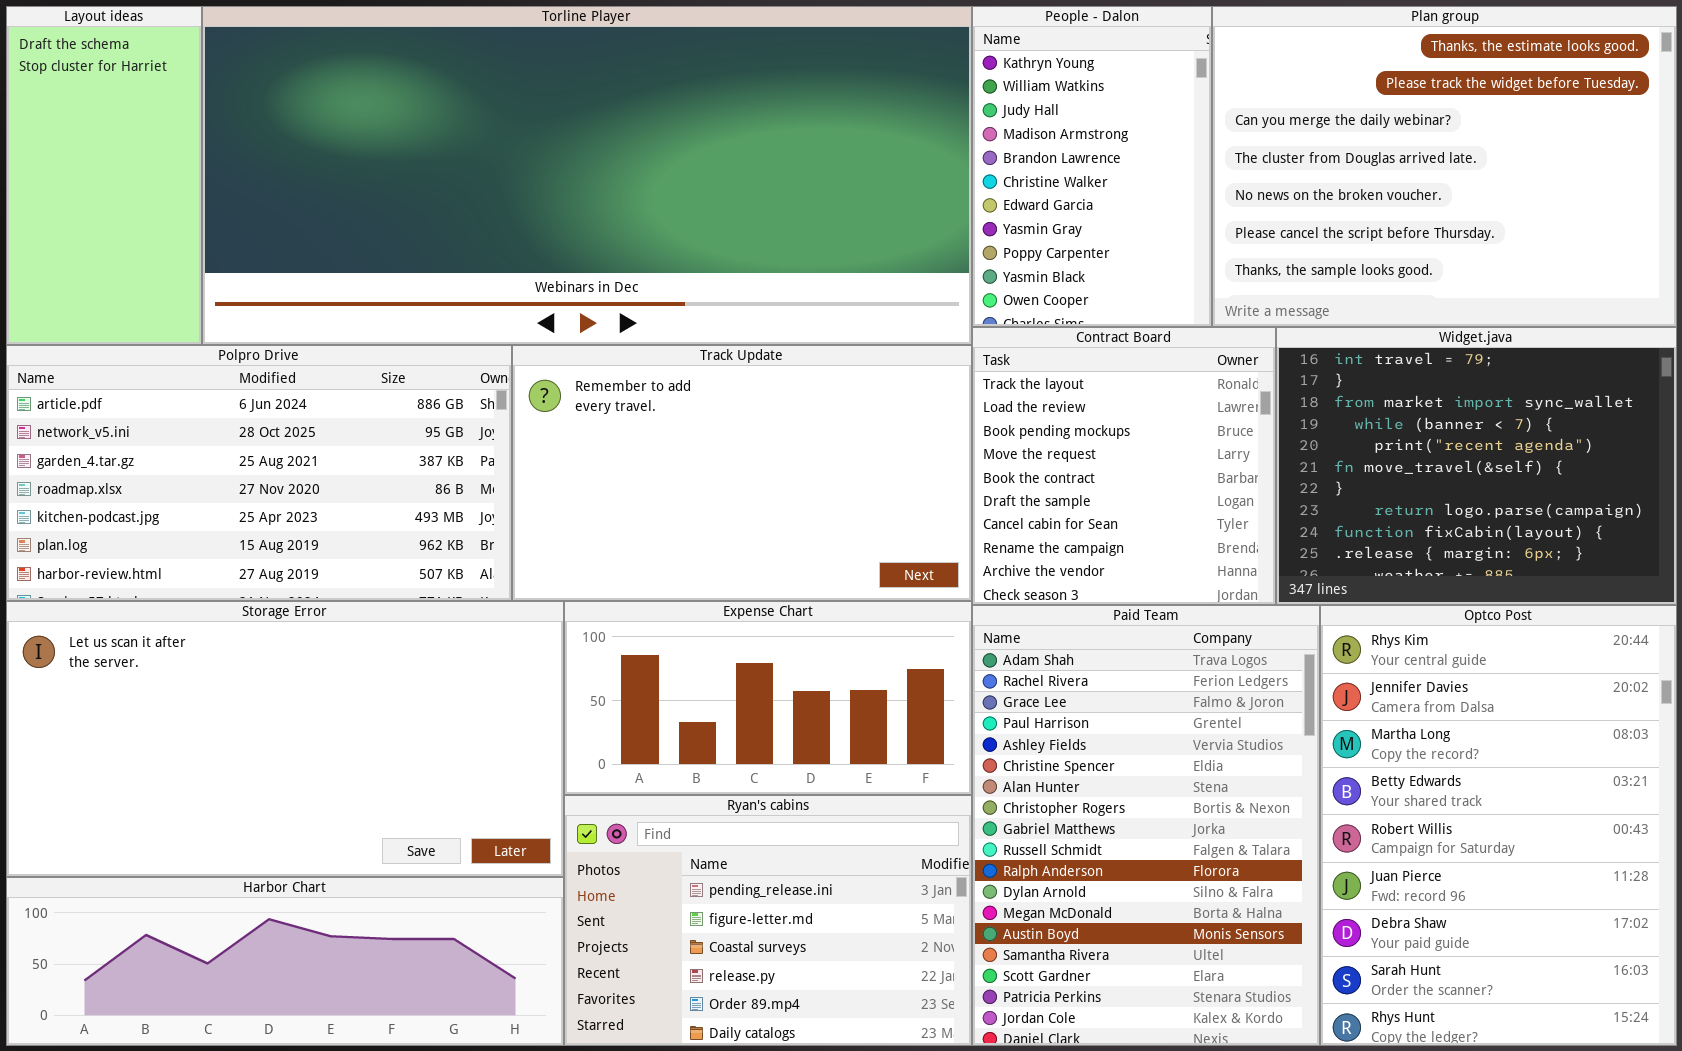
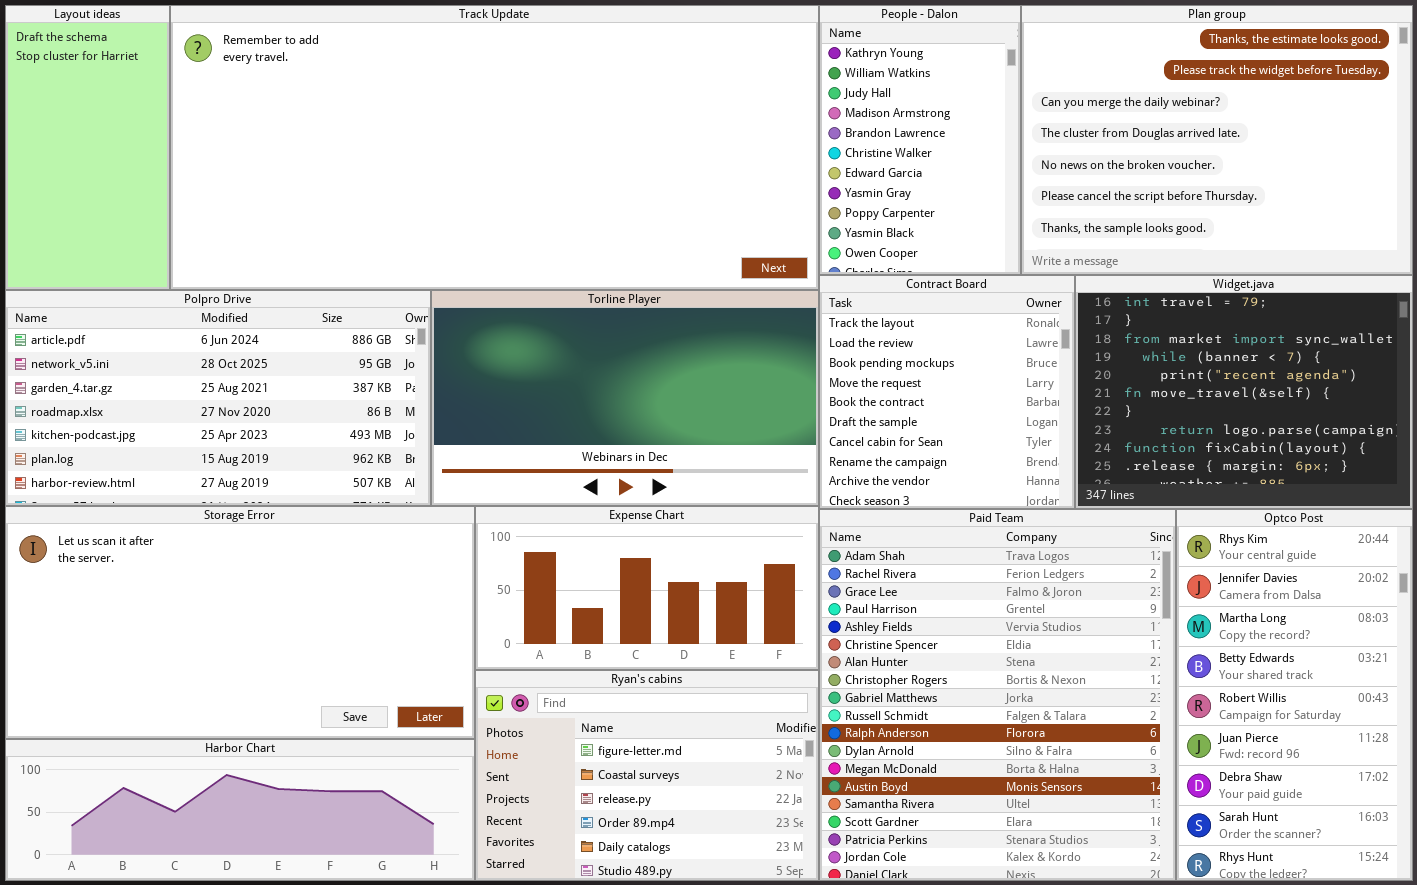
Torline Player: [202,6,972,345] -> [431,290,819,506], moved, resized
Track Update: [512,345,972,601] -> [170,5,819,290], moved, resized
Paid Team: [972,605,1320,1046] -> [819,509,1176,881], resized
Optco Post: [1320,605,1677,1046] -> [1176,509,1413,881], resized
Ryan's cabins: [564,795,972,1046] -> [475,670,819,881], scrolled down 1 row

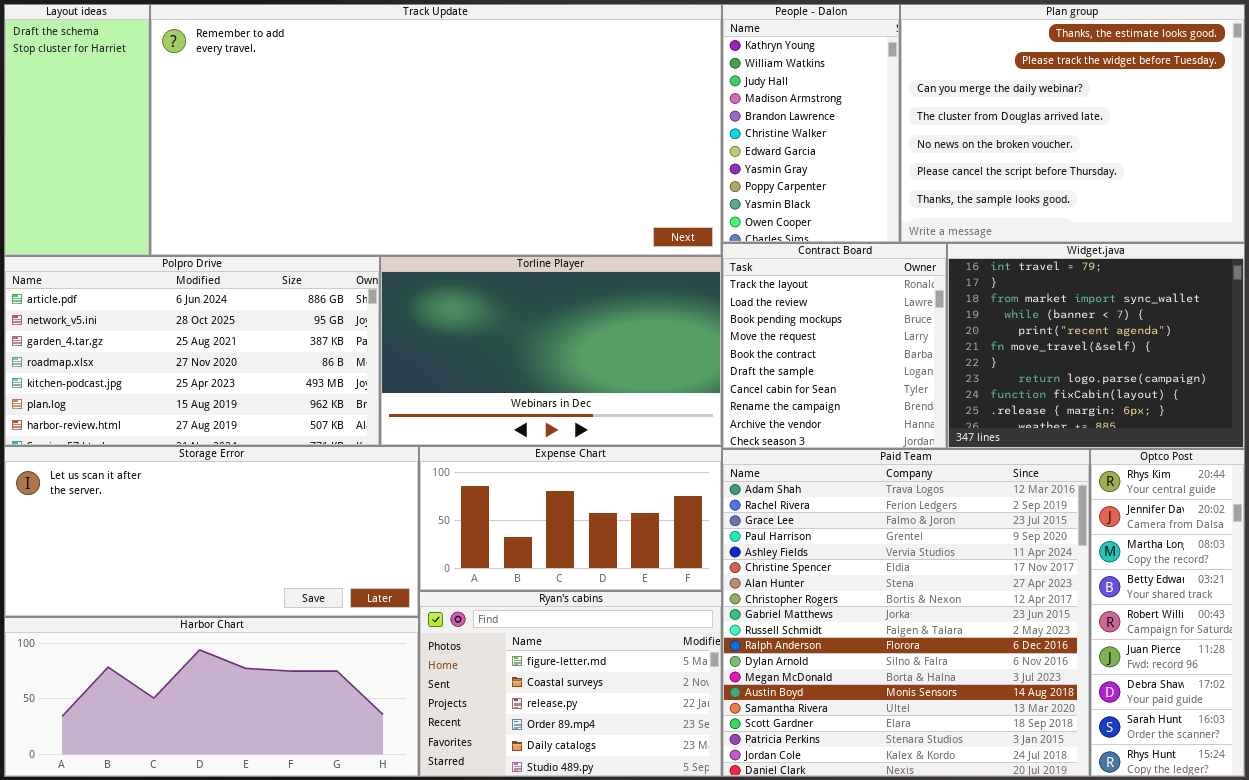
Storage Error: [5,506,475,739] -> [4,446,419,617], resized
Paid Team: [819,509,1176,881] -> [722,449,1090,777], resized
Optco Post: [1176,509,1413,881] -> [1090,449,1245,777], resized
Harbor Chart: [5,739,475,881] -> [4,617,419,777], resized

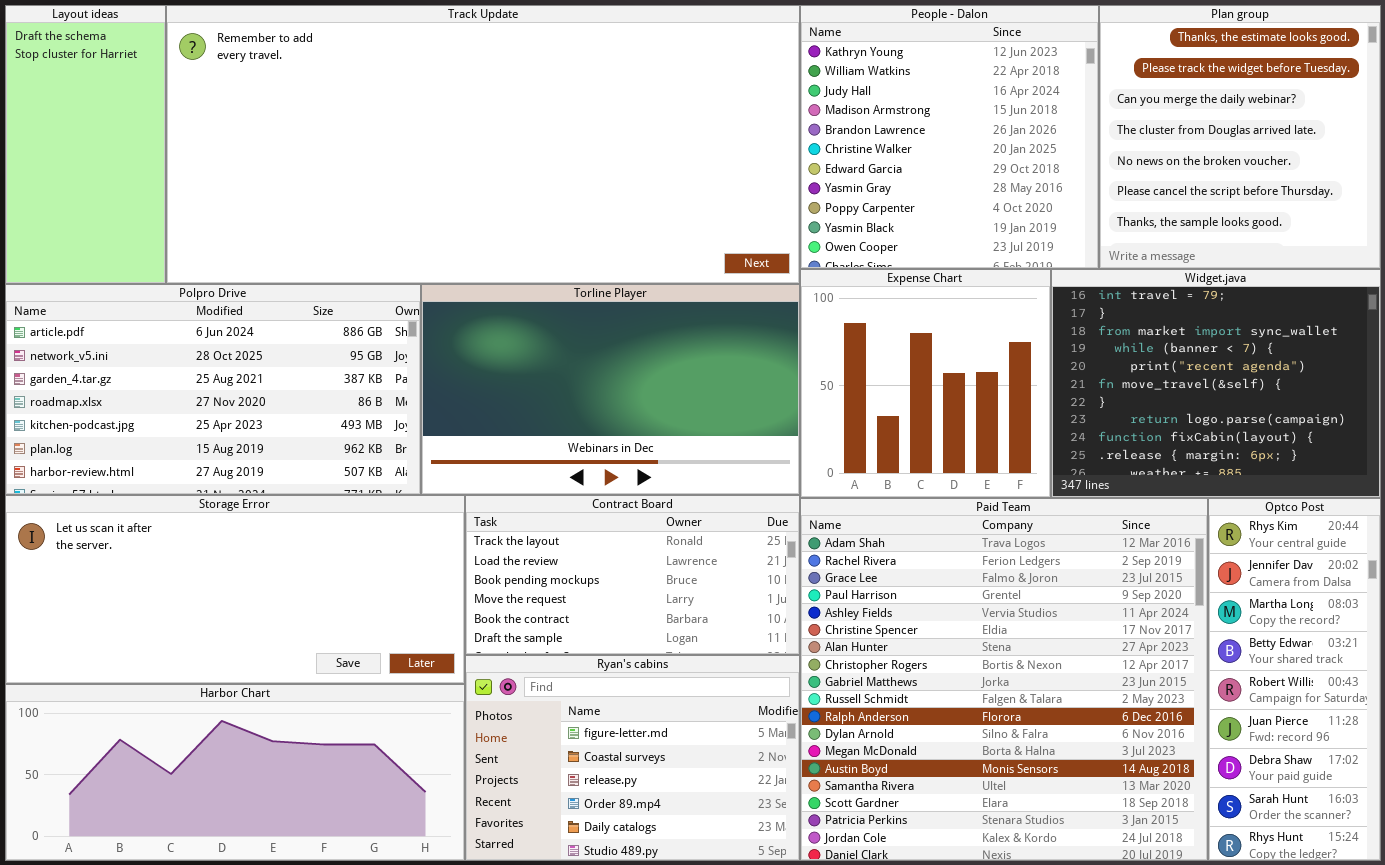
People - Dalon: [722,4,900,243] -> [800,5,1099,269], resized
Plan group: [900,4,1245,243] -> [1099,5,1381,269], resized
Contract Board: [722,243,947,449] -> [465,495,800,655], moved, resized
Expense Chart: [419,446,722,591] -> [800,269,1051,498], moved, resized

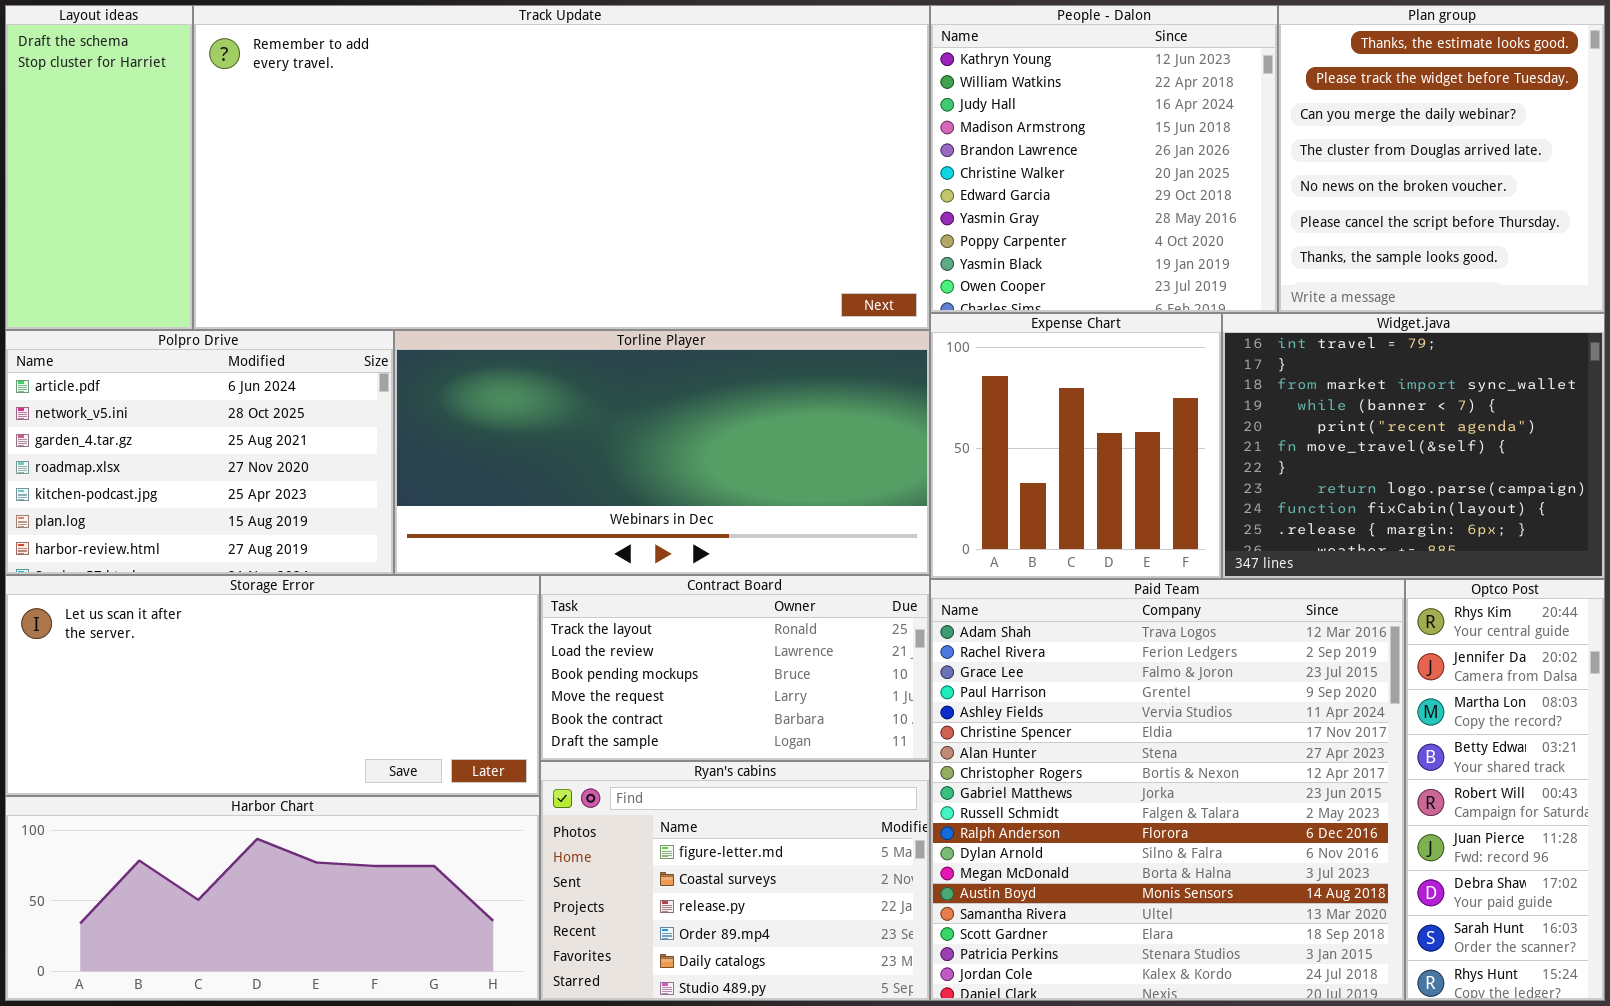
Polpro Drive: [5,284,421,495] -> [5,330,394,575], resized
Torline Player: [421,284,800,495] -> [394,330,930,575], resized

